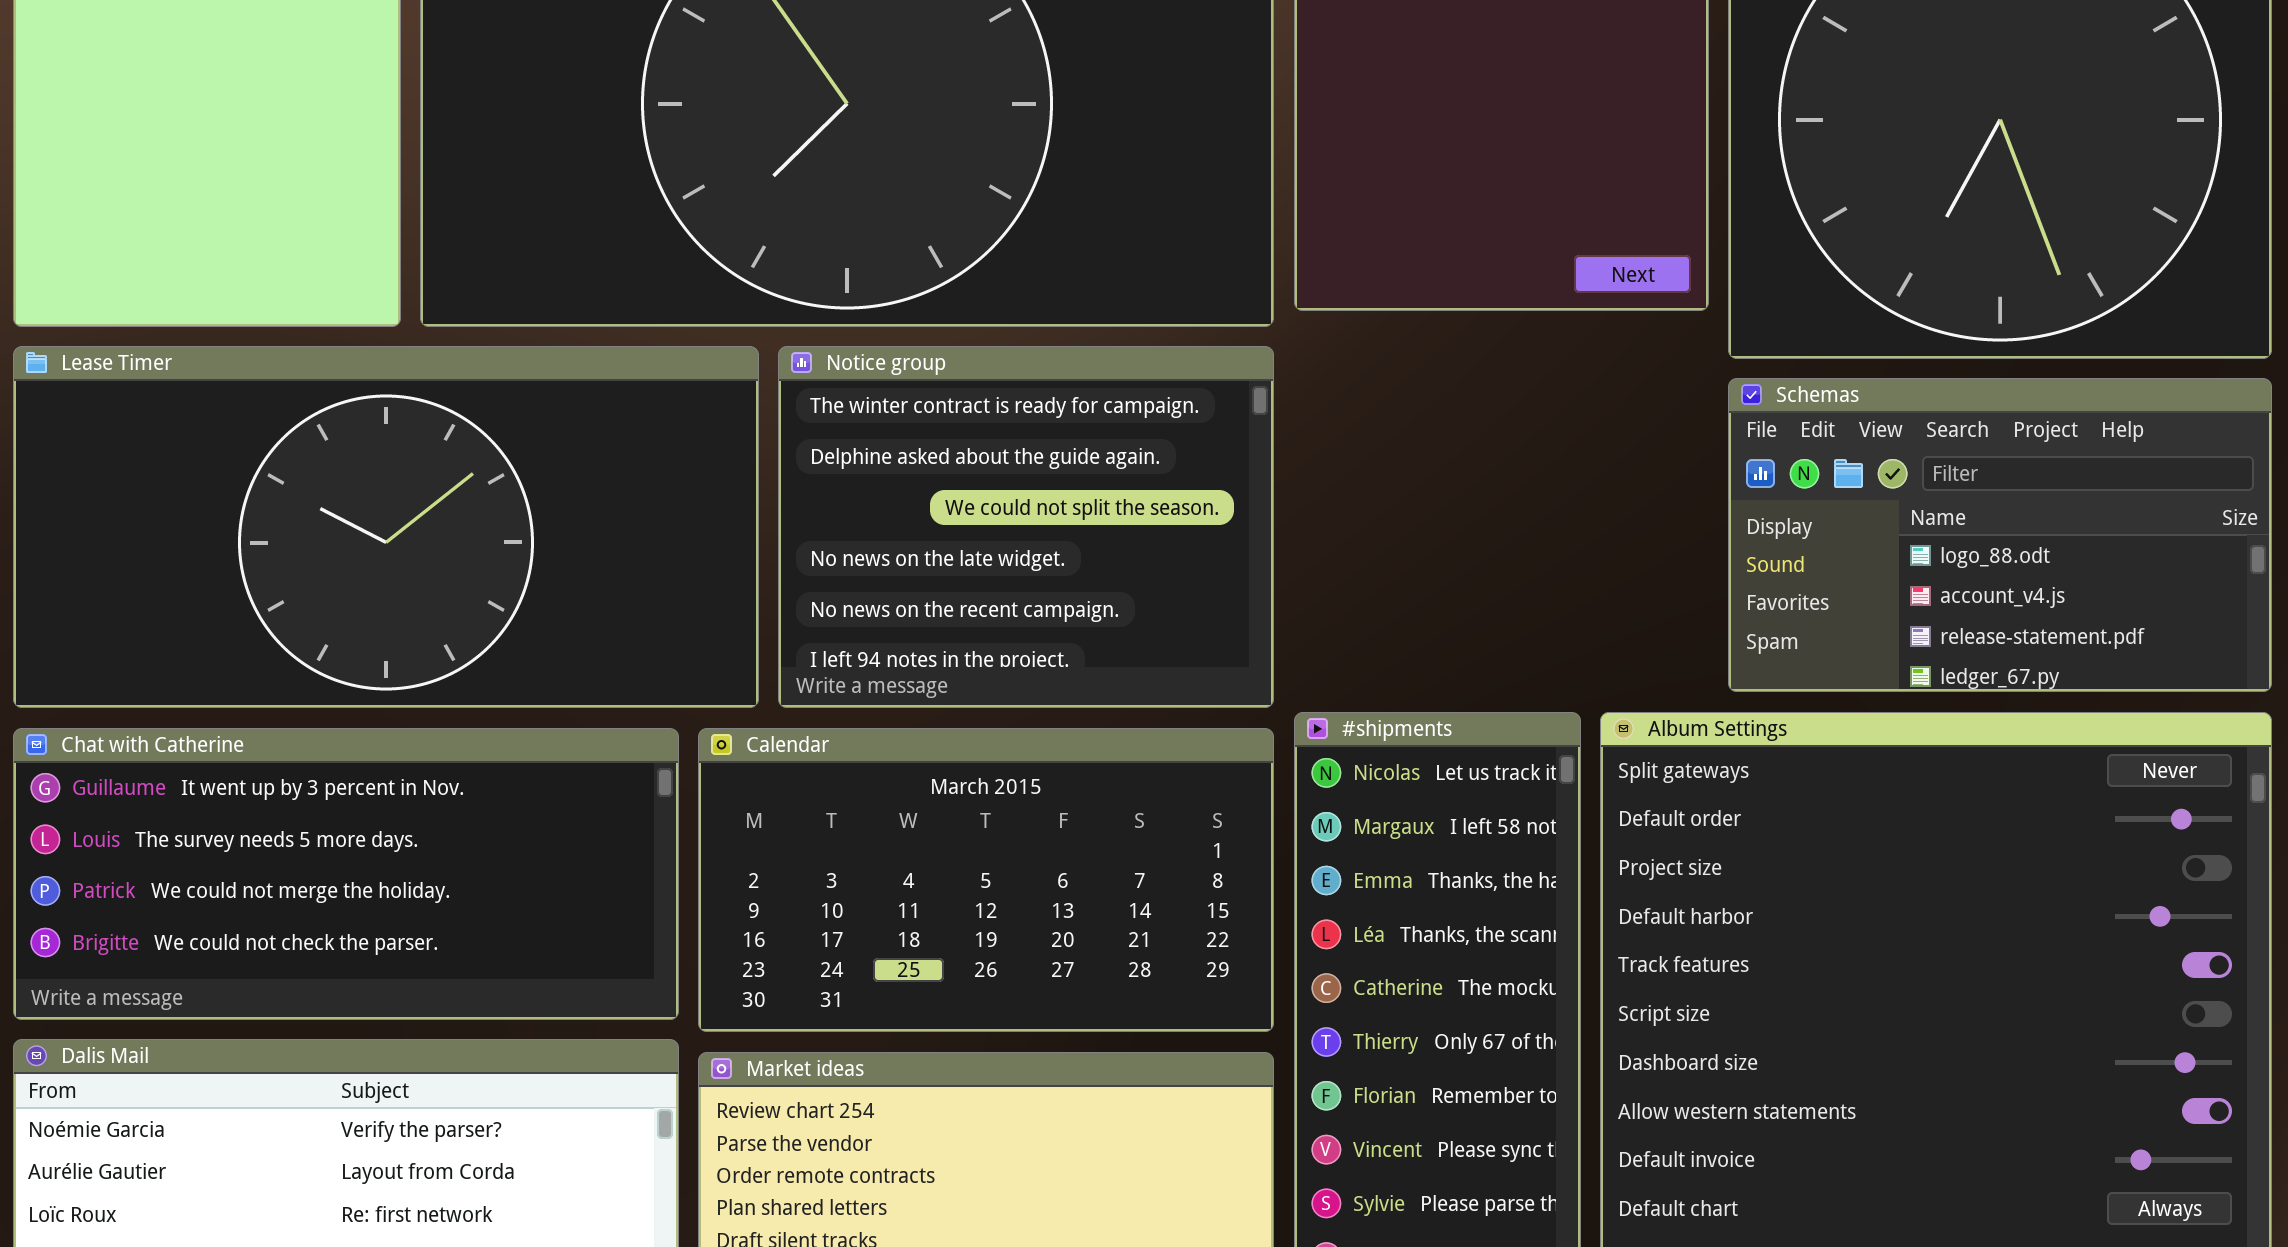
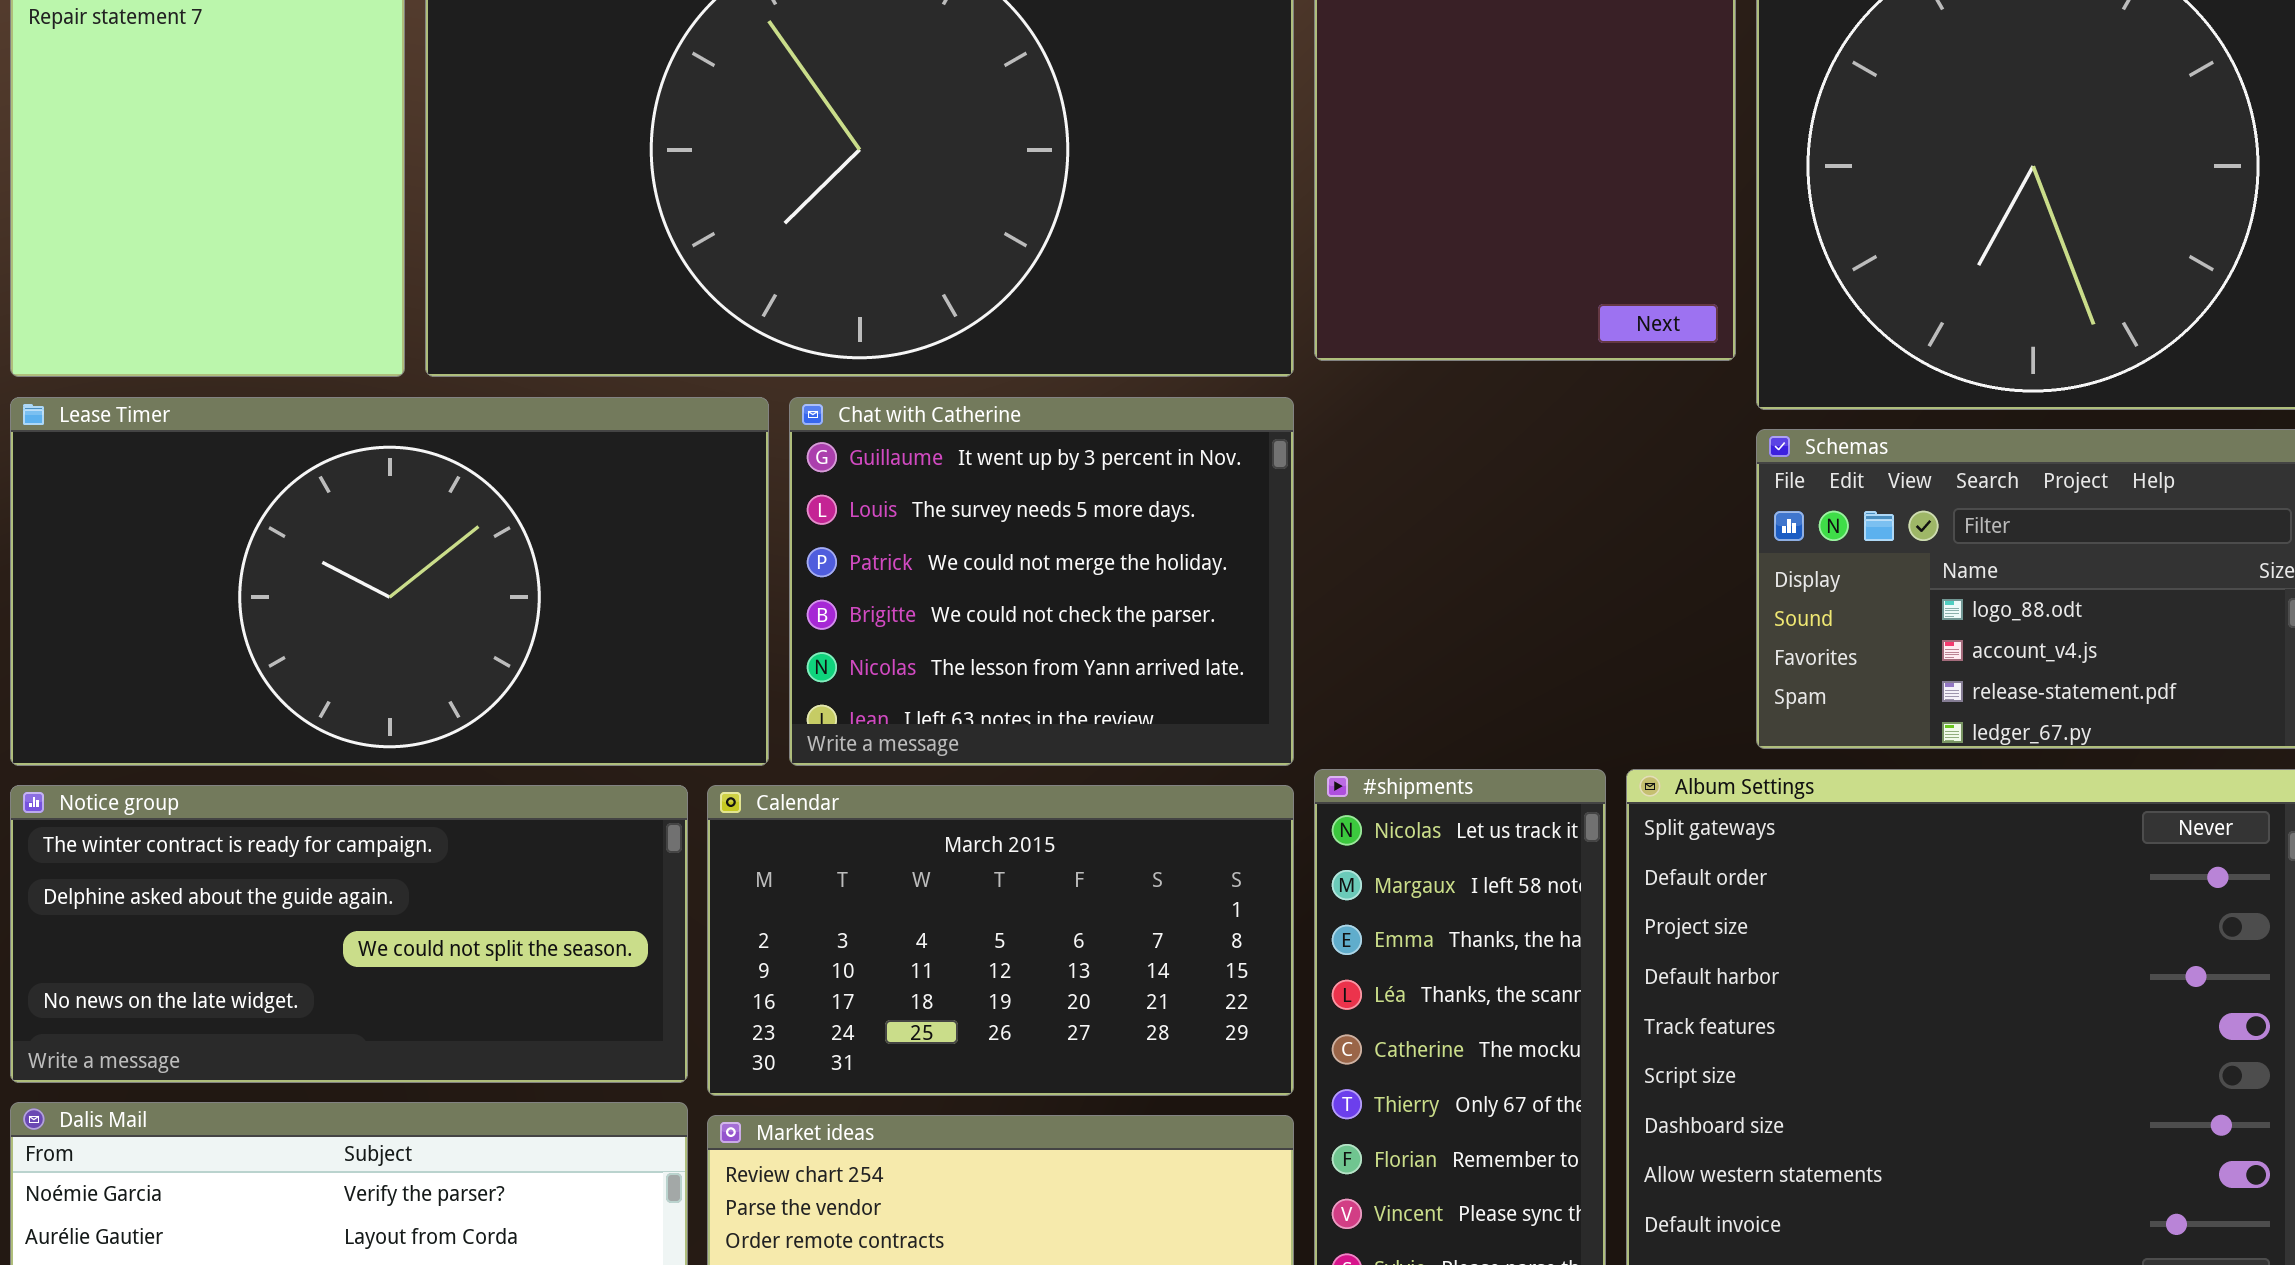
Notice group: [778,346,1274,708] -> [10,785,688,1083], moved, resized
Chat with Catherine: [13,728,679,1020] -> [789,397,1294,766], moved, resized

